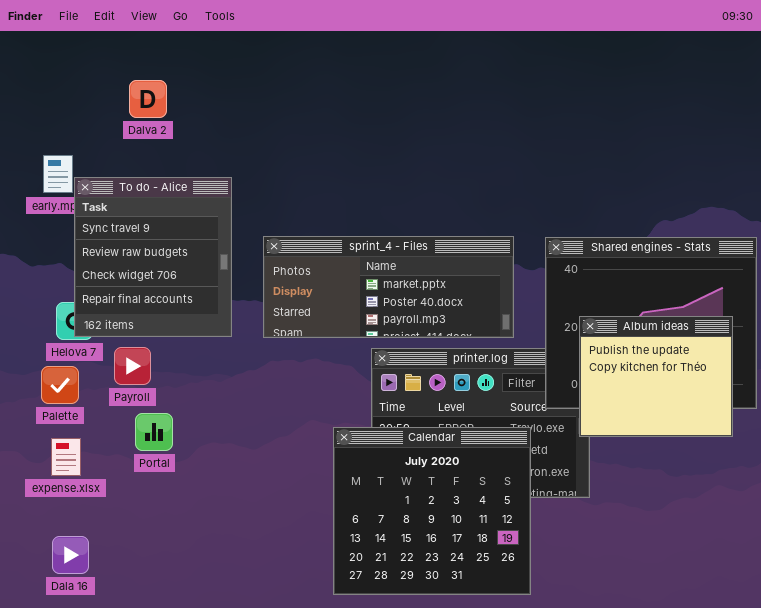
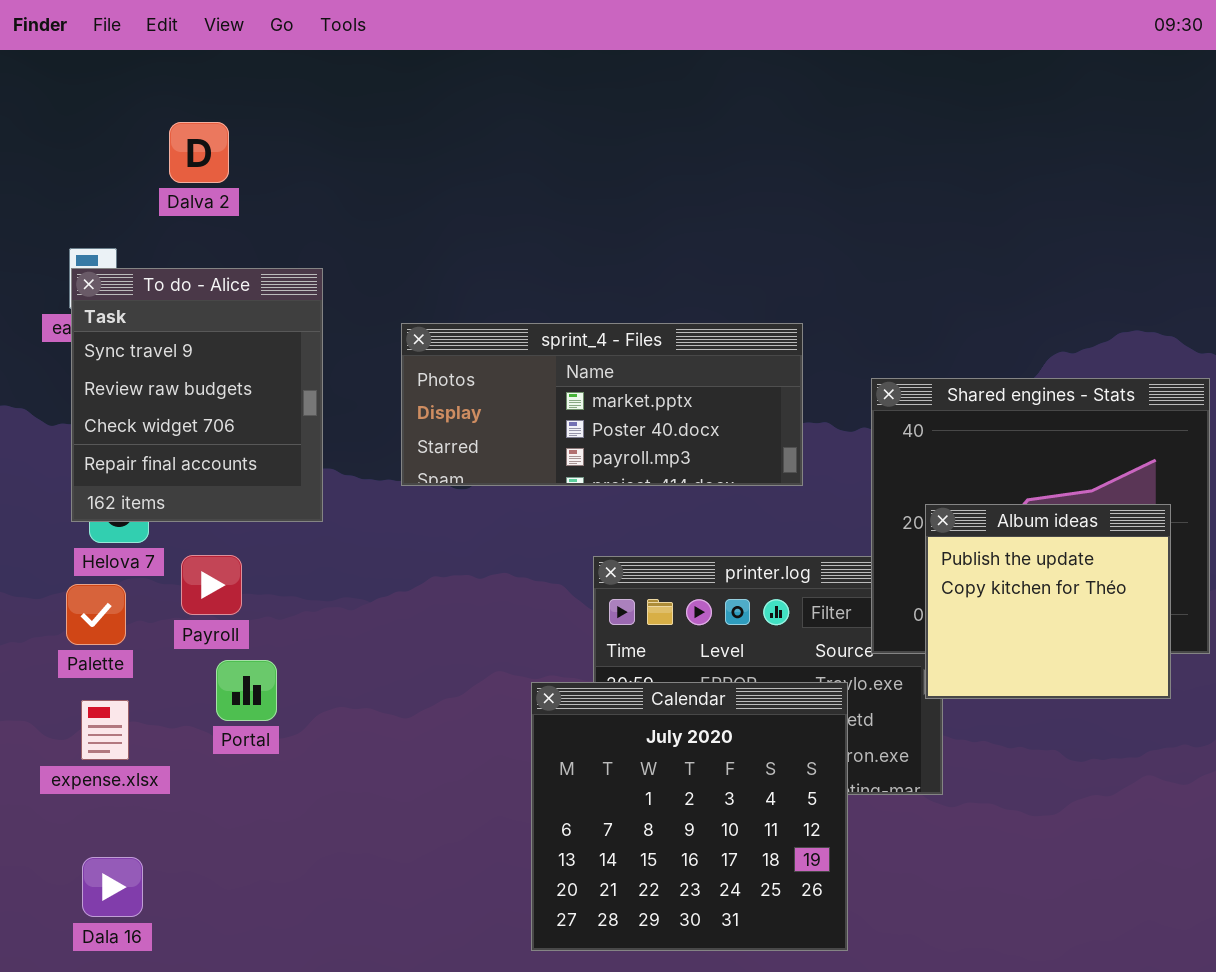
Dalva 2: [129,80,167,118] -> [169,122,229,183], moved
To do - Alice: [74,177,232,337] -> [71,268,323,522], moved
sprint_4 - Files: [263,236,514,338] -> [401,323,803,486], moved

